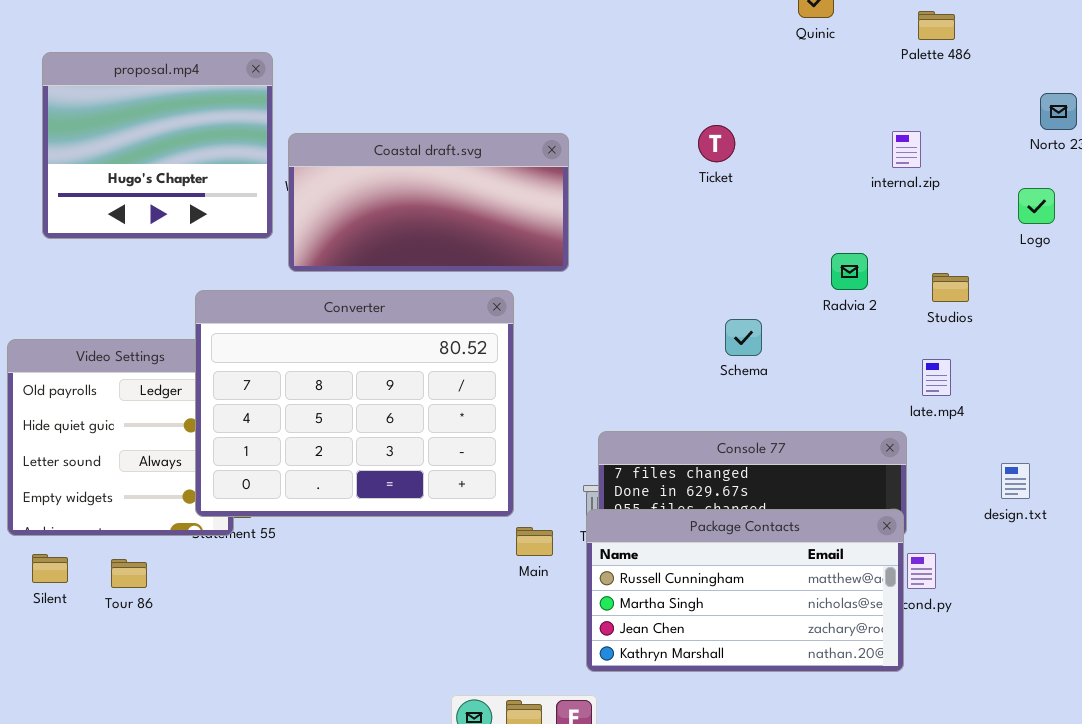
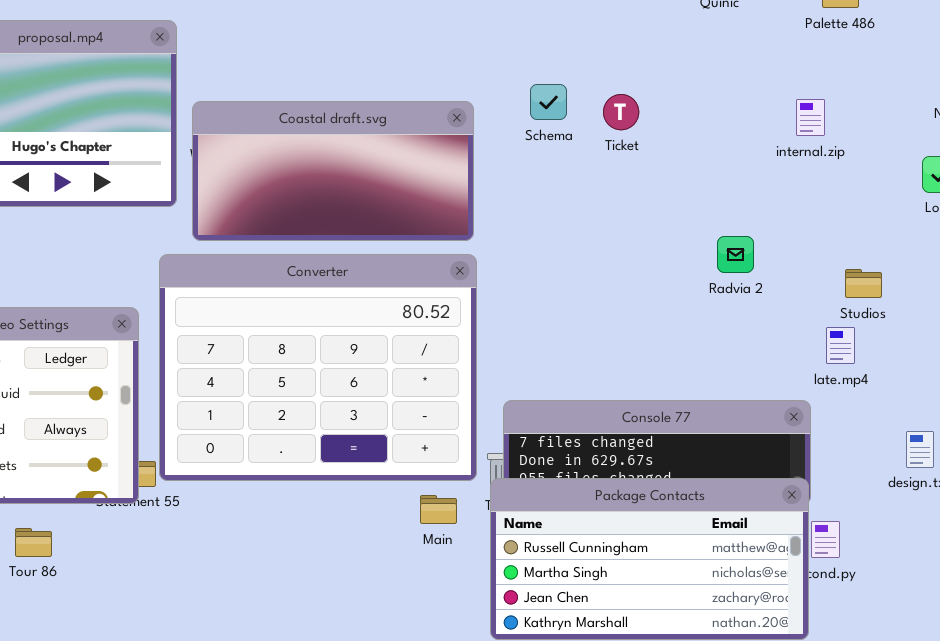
Radvia 2: [831,253,868,290] -> [717,236,754,273], moved
Studios: [932,273,969,302] -> [845,269,882,298], moved
Converter: [195,290,514,517] -> [159,254,477,481], moved
Schema: [725,319,762,356] -> [530,84,567,120], moved

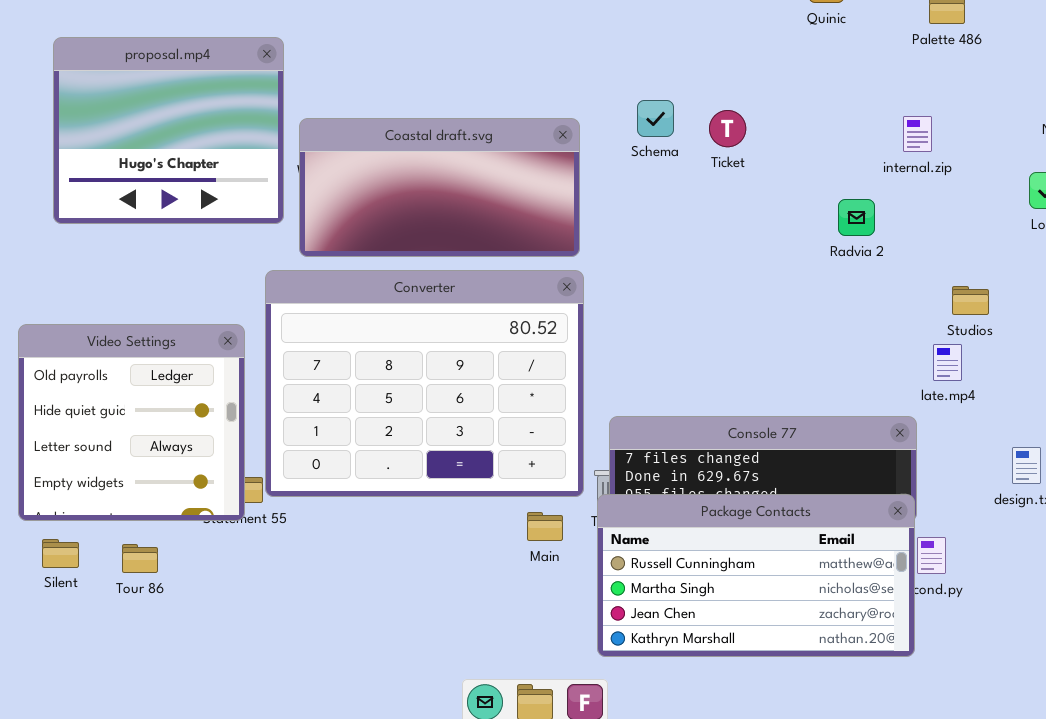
Radvia 2: [717,236,754,273] -> [838,199,875,236], moved

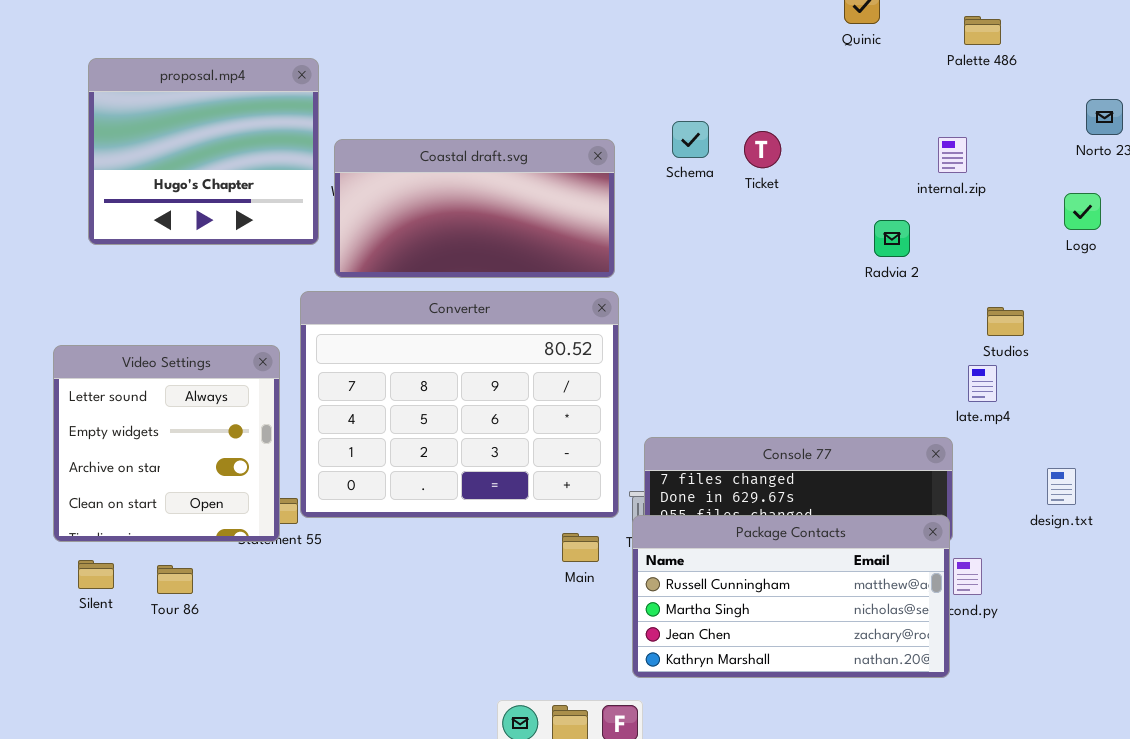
Video Settings: [18,324,245,521] -> [53,345,280,542], scrolled down 2 rows

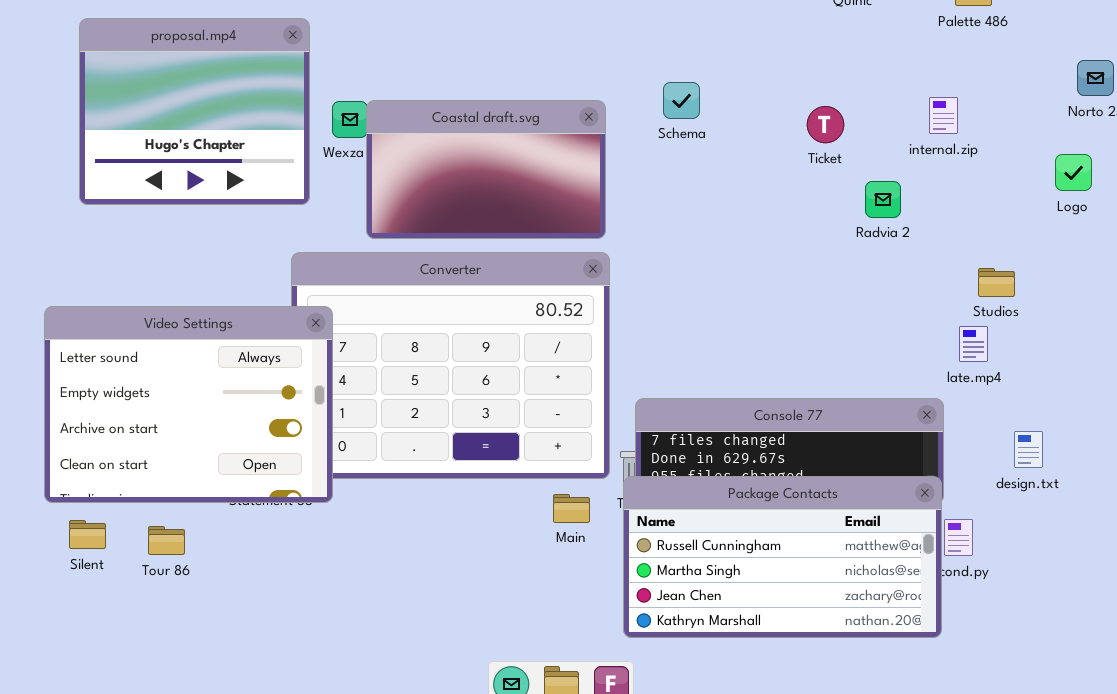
Ticket: [744,131,781,168] -> [807,106,844,143], moved
Coastal draft.svg: [334,139,615,278] -> [366,100,606,239], resized
Video Settings: [53,345,280,542] -> [44,306,333,503], resized
design.txt: [1047,468,1076,505] -> [1014,431,1043,468], moved

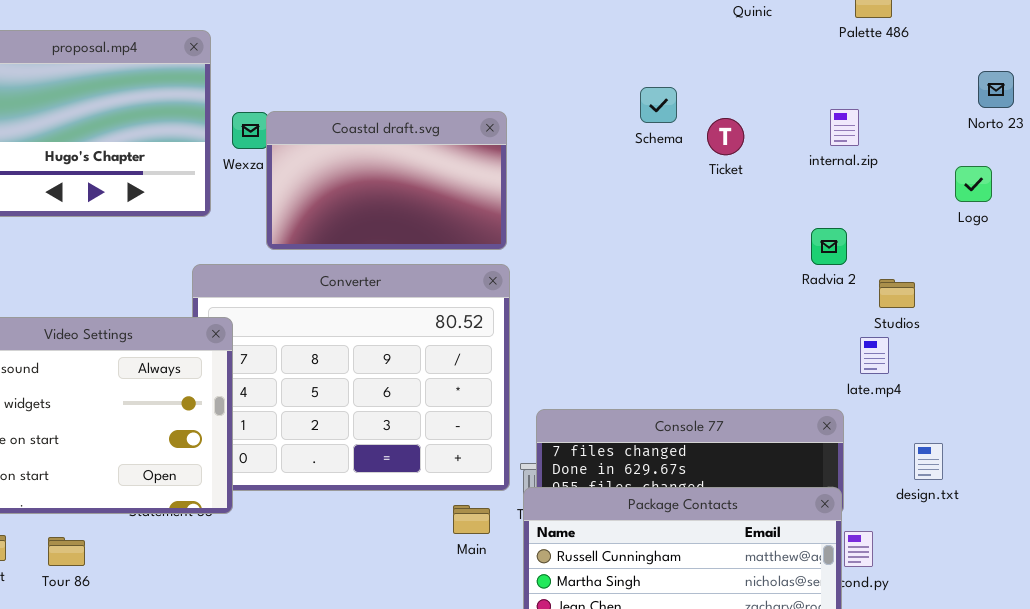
Schema: [663,82,700,119] -> [640,87,677,123], moved
Radvia 2: [865,181,901,218] -> [811,228,847,265], moved

